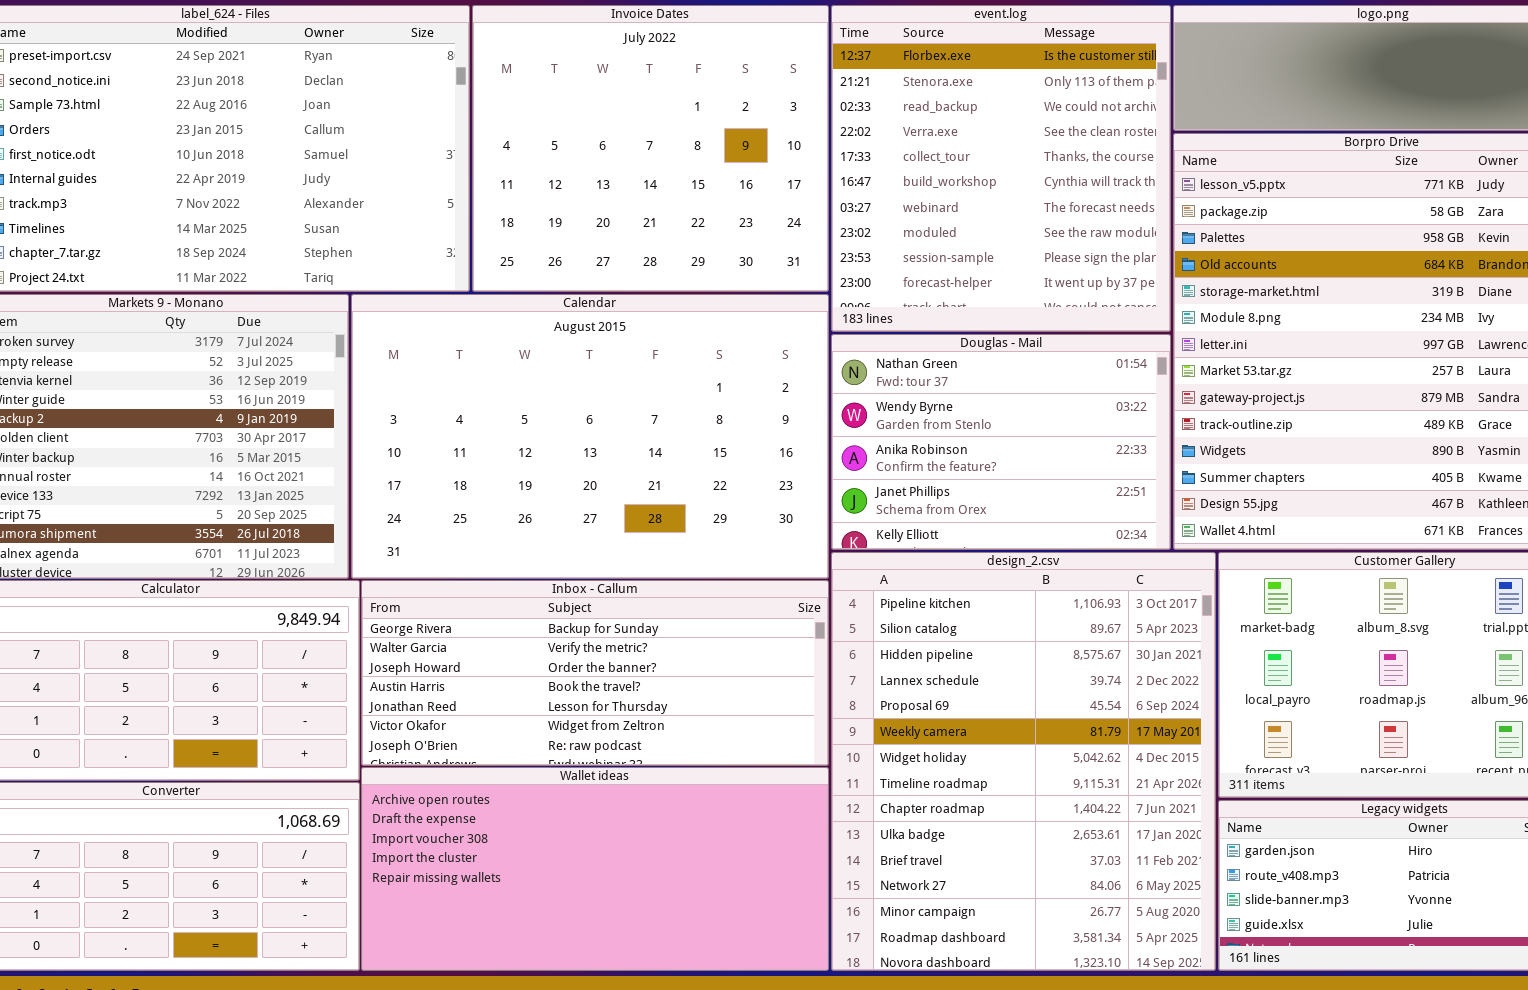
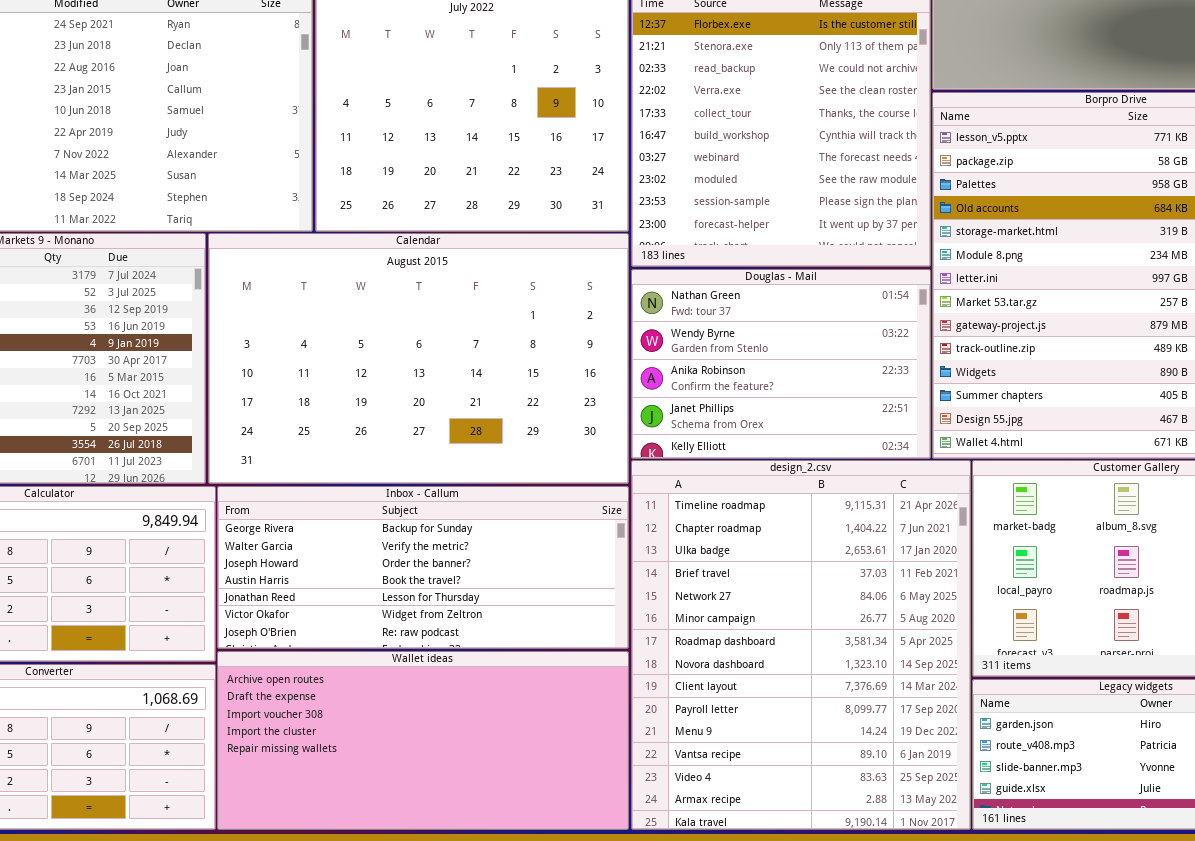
design_2.csv: [831,552,1216,971] -> [631,460,971,830], scrolled down 7 rows

